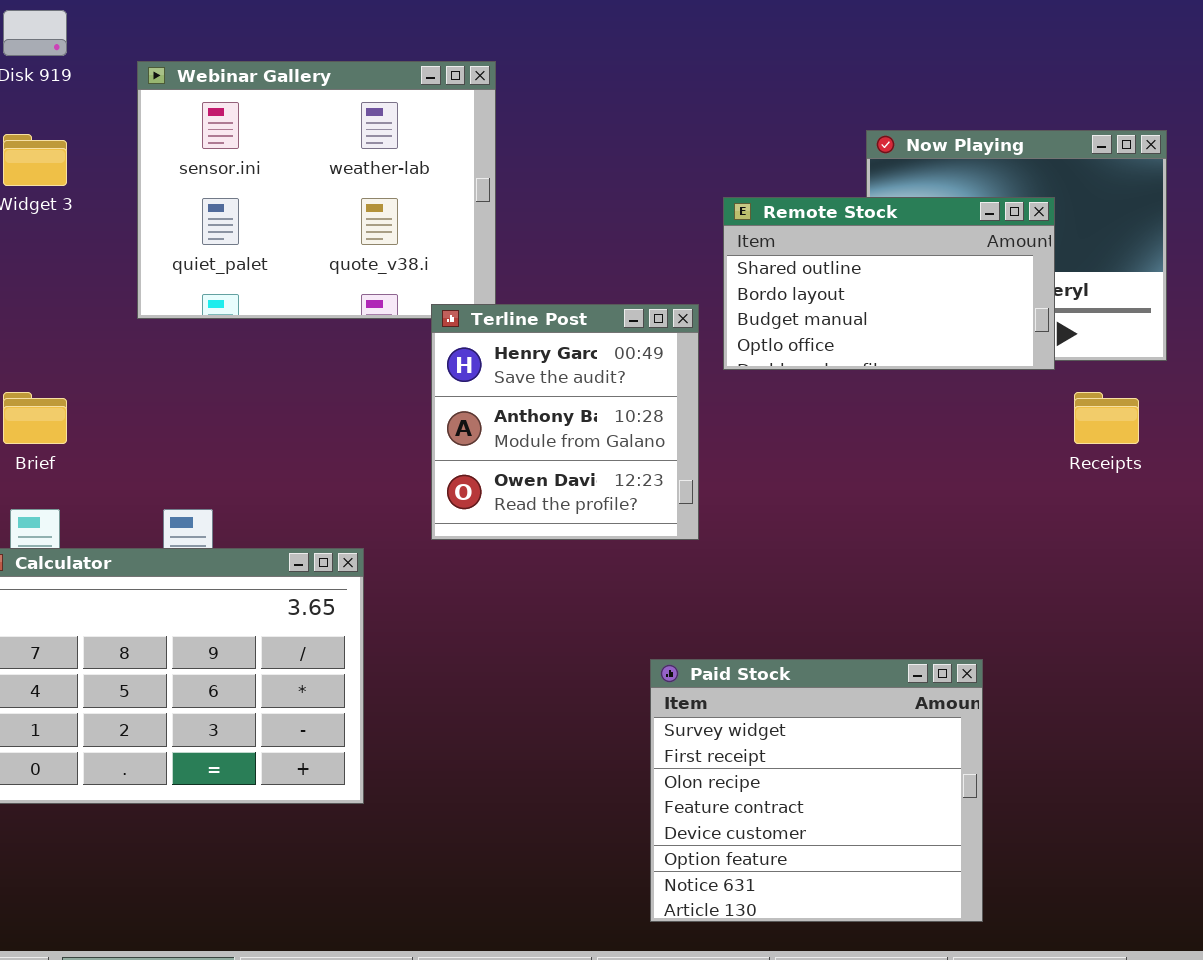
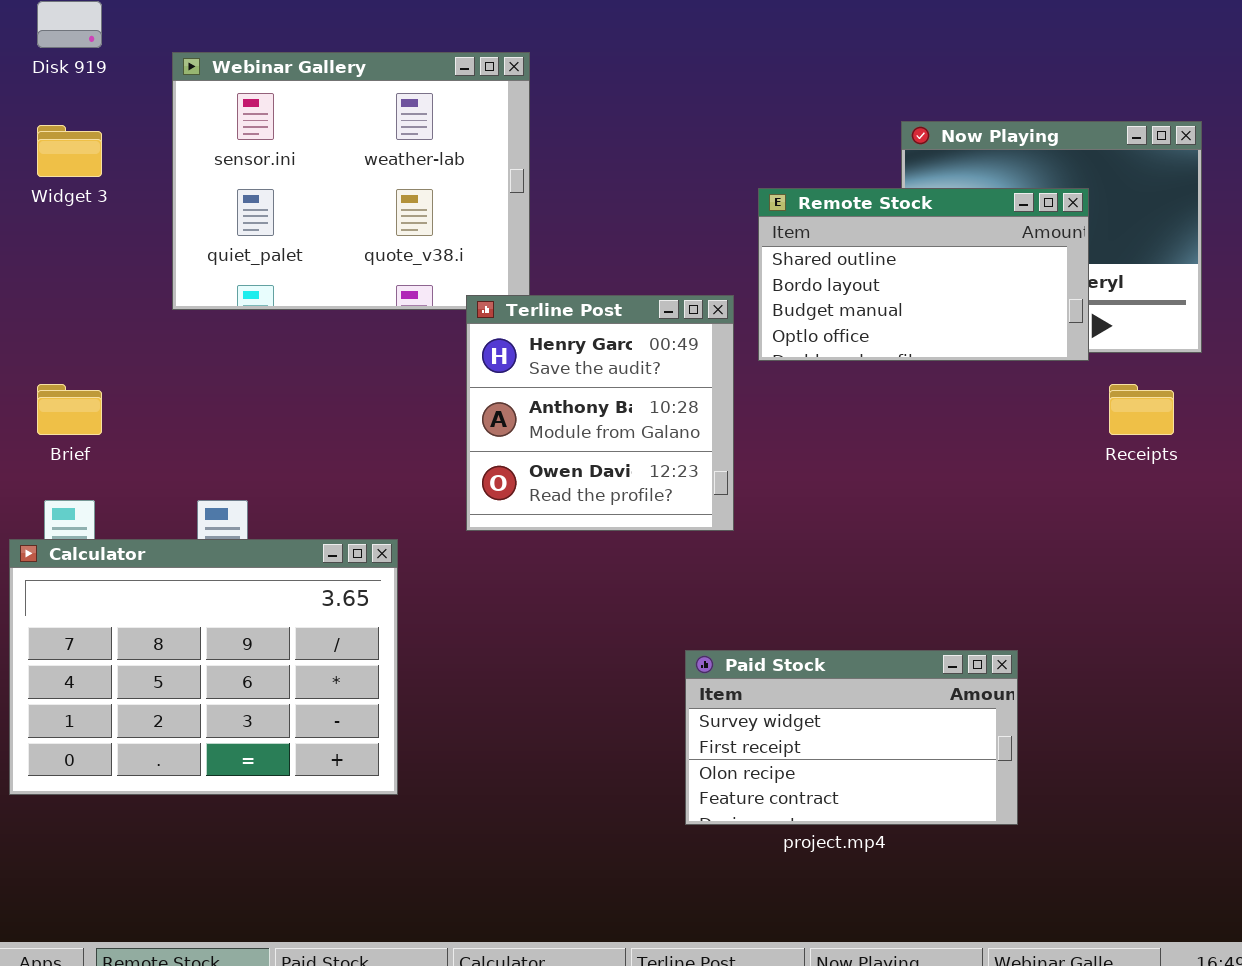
Paid Stock: [650,659,983,922] -> [685,650,1018,825], resized

